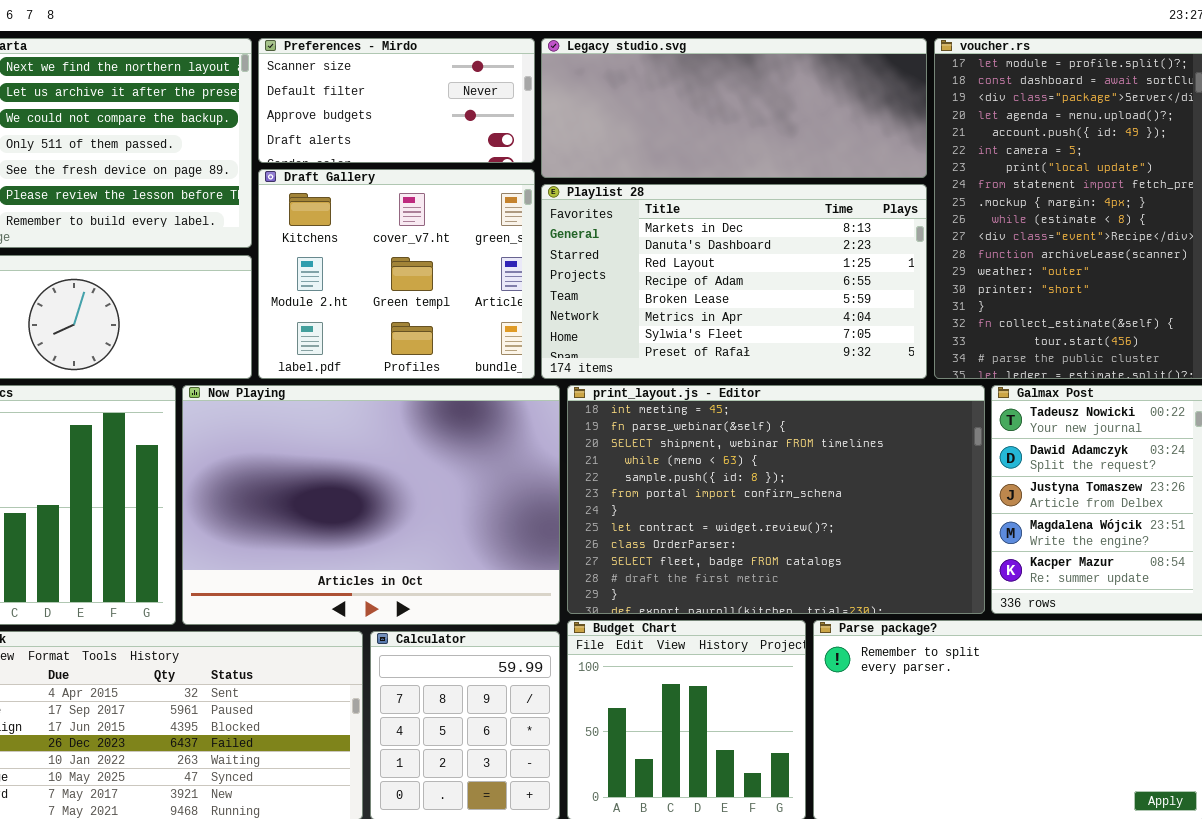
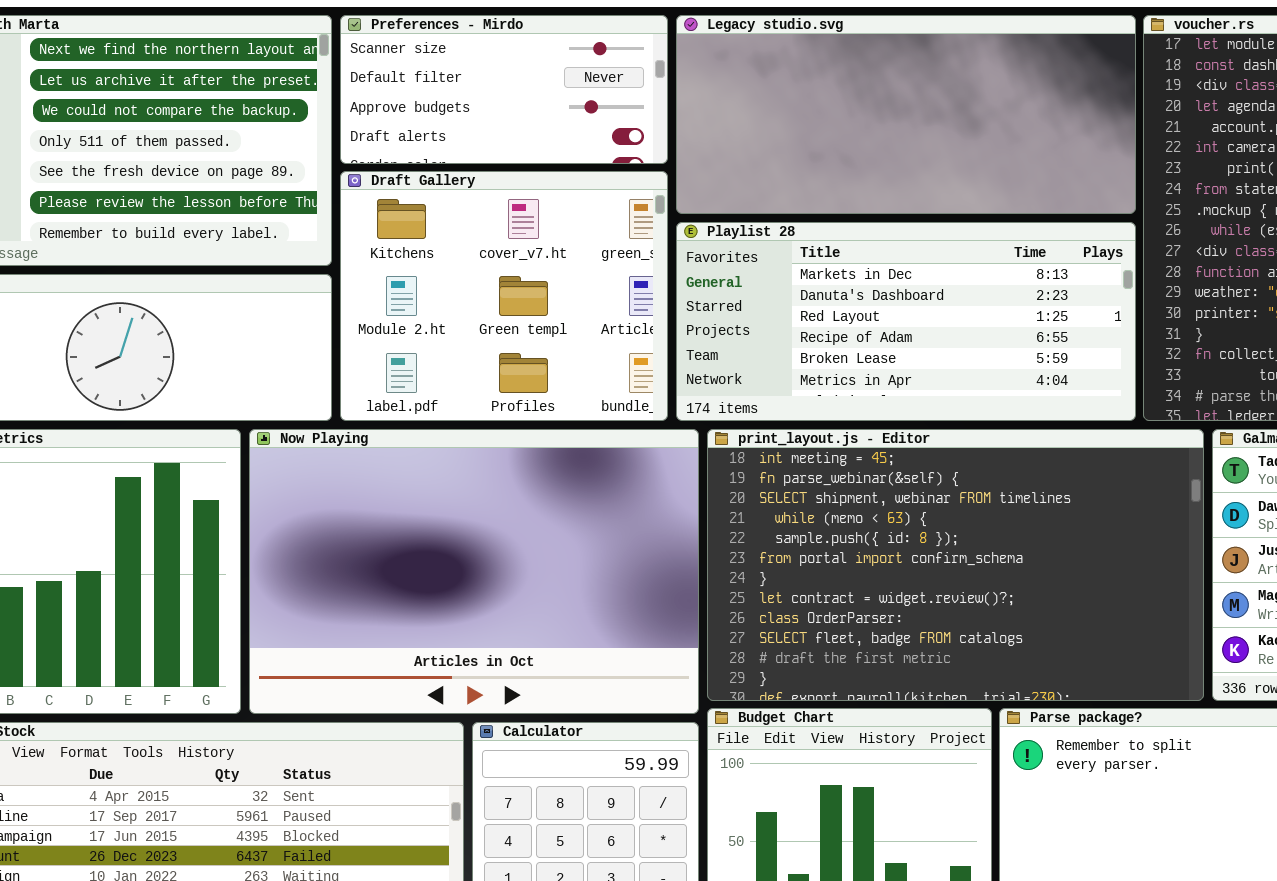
Legacy studio.svg: [541,38,927,178] -> [676,15,1136,214], resized
Playlist 28: [541,184,927,379] -> [676,222,1136,421], resized

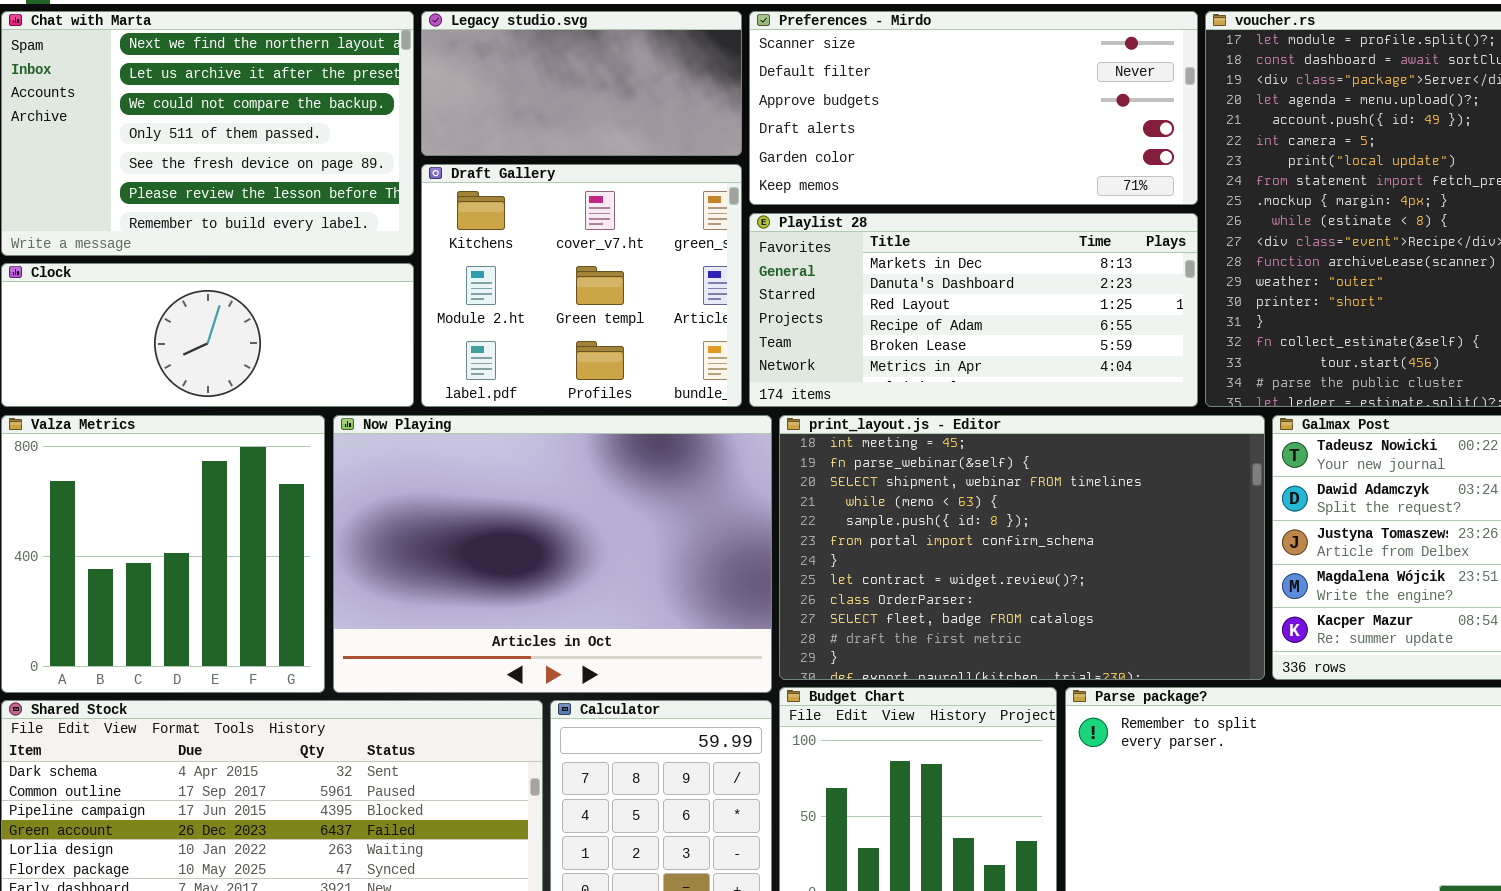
Preferences - Mirdo: [340,15,668,164] -> [749,11,1198,205], moved, resized
Legacy studio.svg: [676,15,1136,214] -> [421,11,742,156], moved, resized

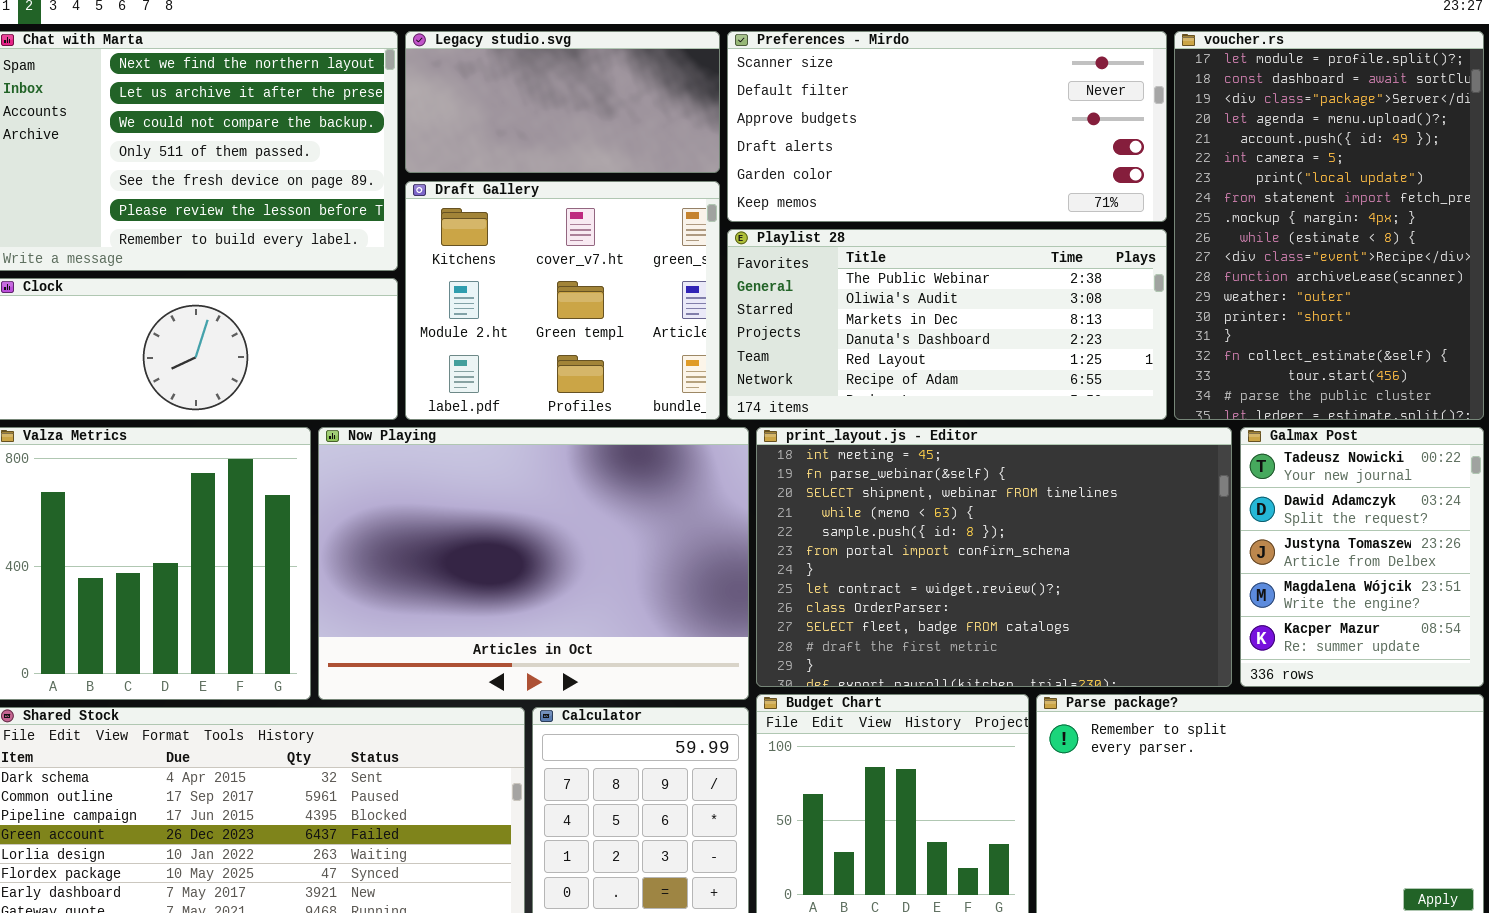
Playlist 28: [749,213,1198,407] -> [727,229,1167,420], scrolled up 2 rows

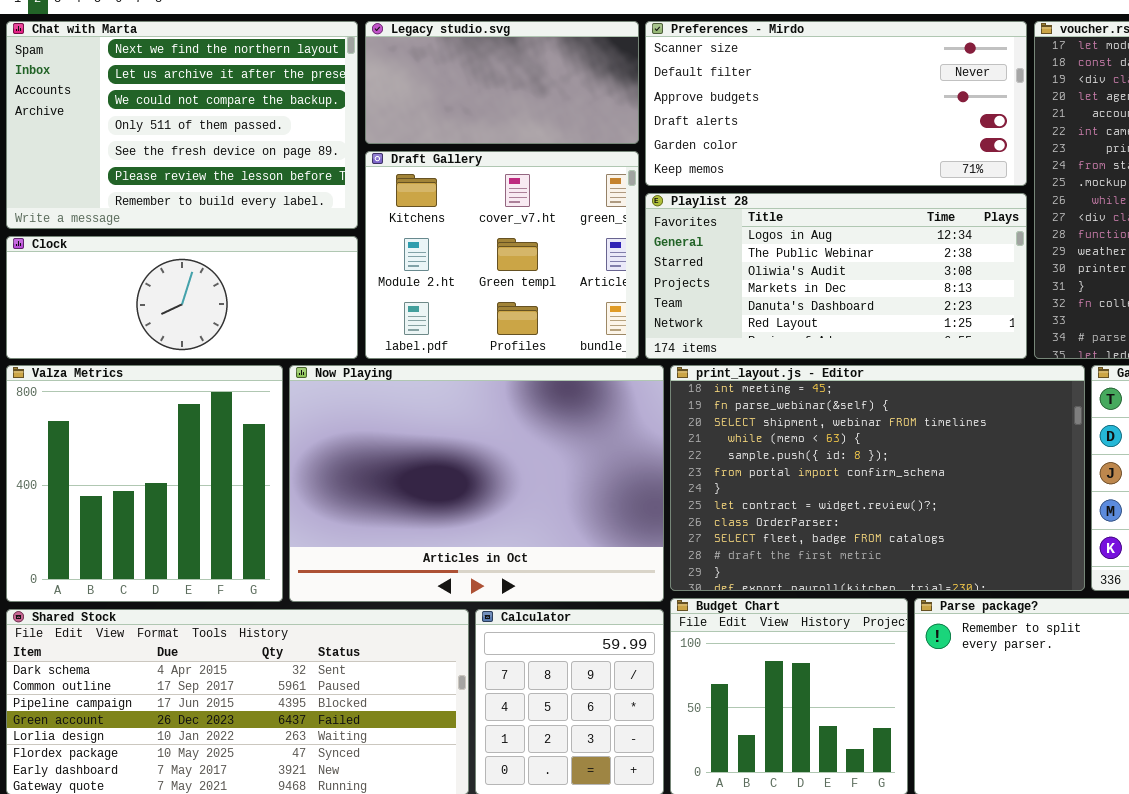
Playlist 28: [727,229,1167,420] -> [645,193,1027,359], scrolled up 1 row

